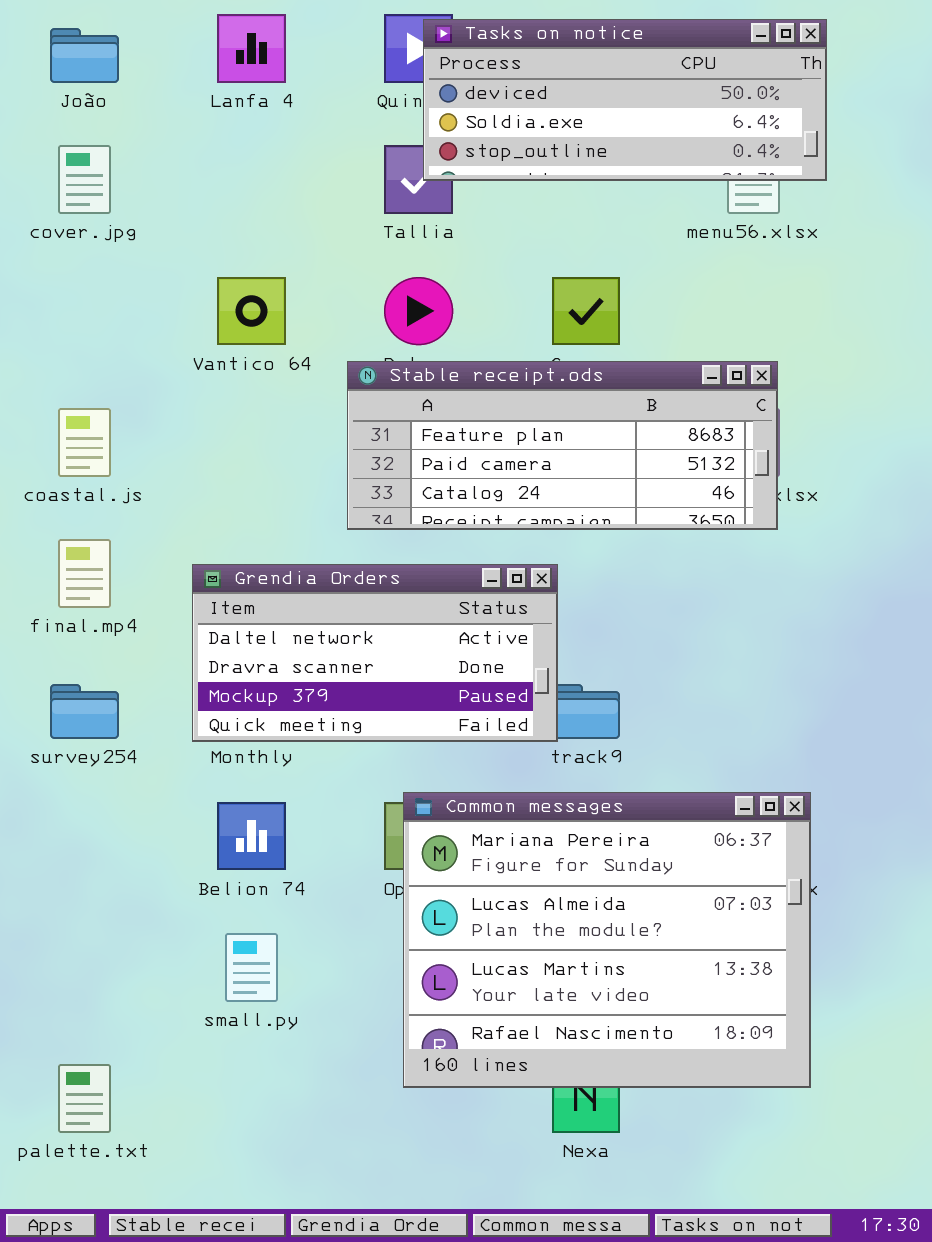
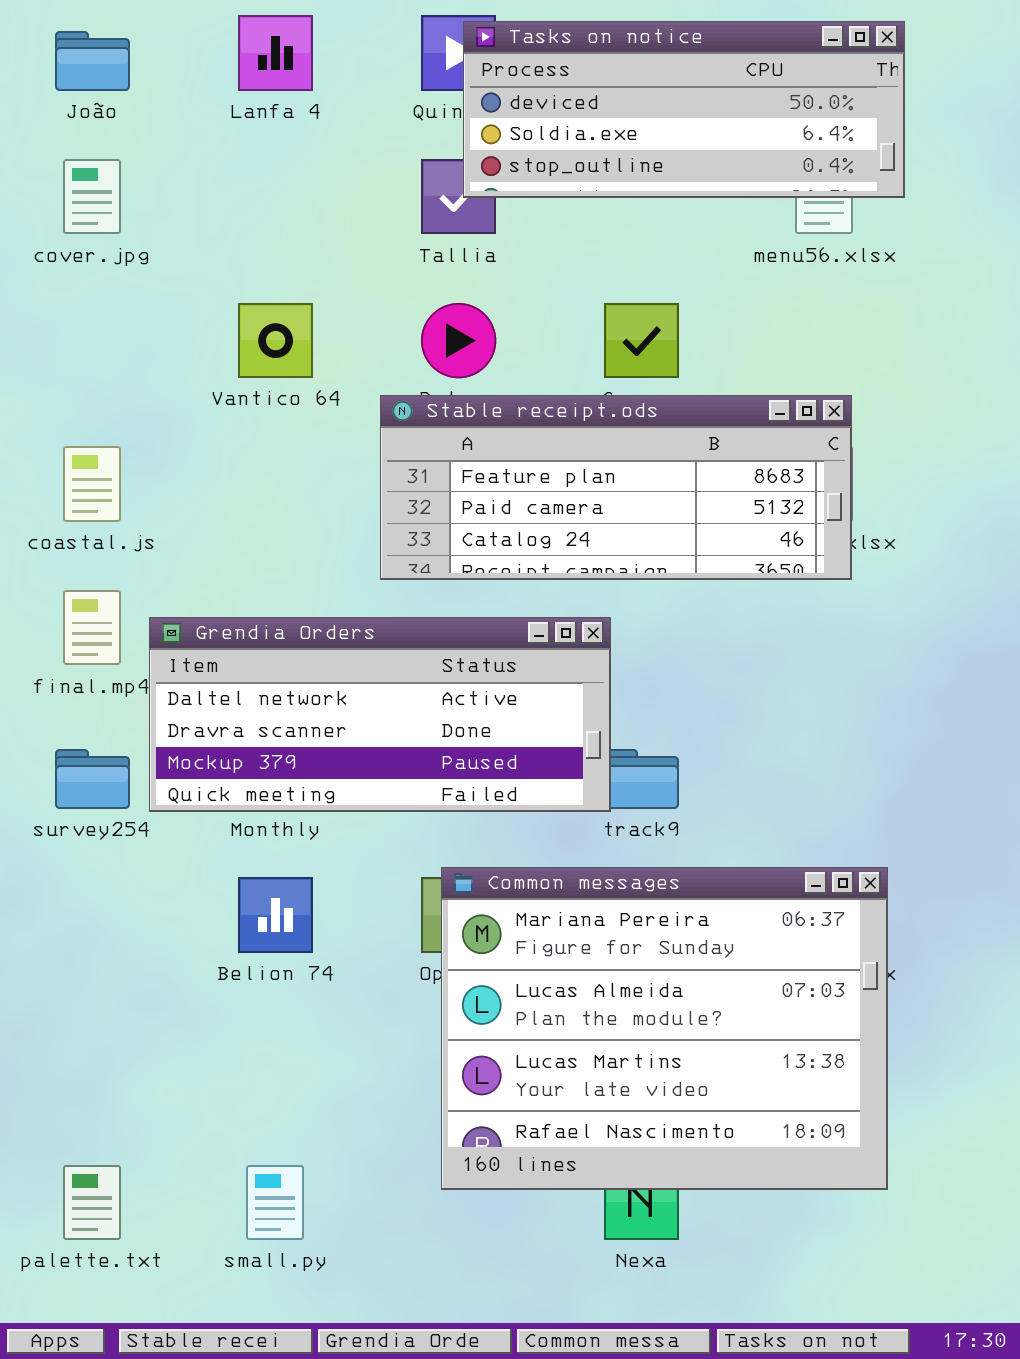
Grendia Orders: [192,564,558,742] -> [149,617,611,812], resized
small.py: [225,933,278,1002] -> [246,1165,304,1240], moved

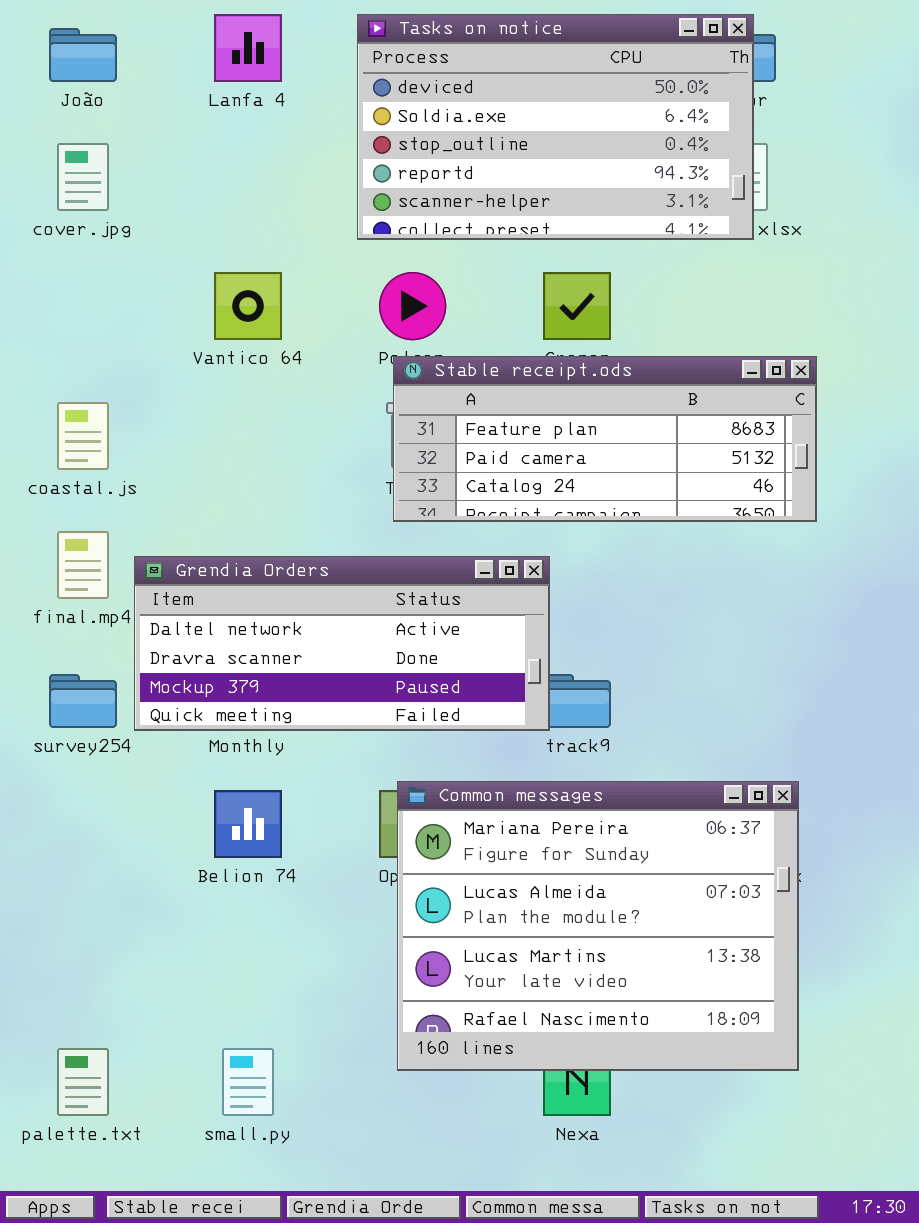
Tasks on notice: [463,21,905,198] -> [357,14,754,240], moved, resized
Stable receipt.ods: [380,395,852,580] -> [393,356,817,522], moved

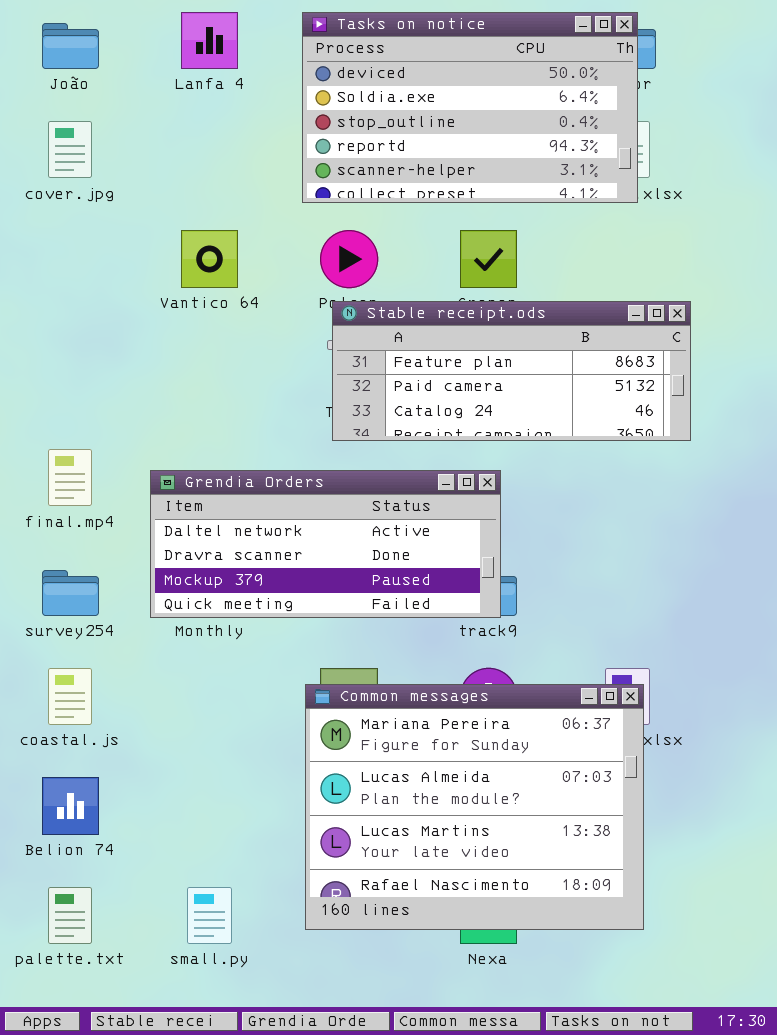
coastal.js: [57,402,109,470] -> [48,668,92,725], moved
Grendia Orders: [134,556,550,731] -> [150,470,501,618], moved
Common messages: [397,781,799,1071] -> [305,684,644,930], moved
Belion 74: [214,790,282,858] -> [42,777,99,835], moved

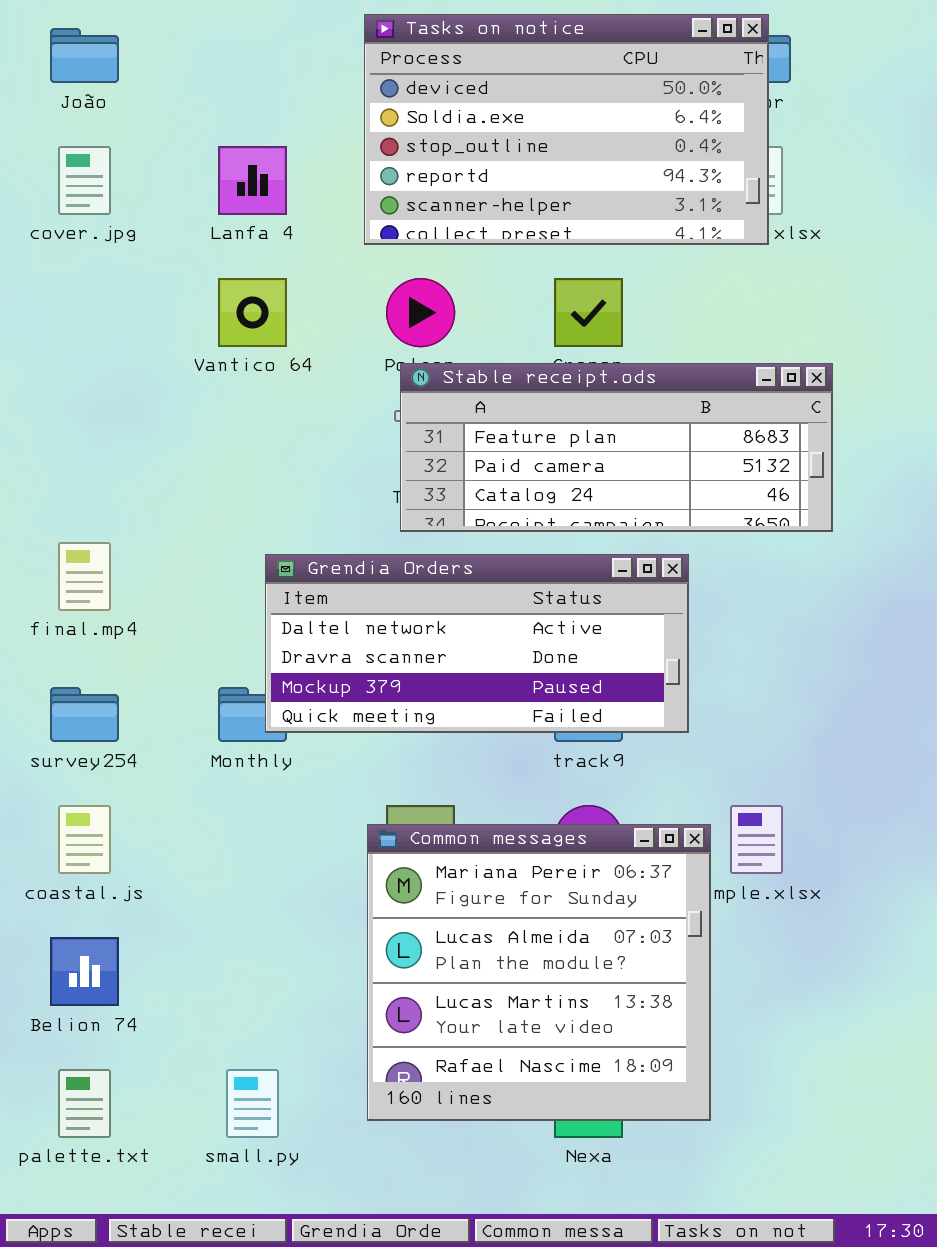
Lanfa 4: [181,12,238,69] -> [218,146,287,215], moved
Grendia Orders: [150,470,501,618] -> [265,554,689,733], moved
Common messages: [305,684,644,930] -> [367,824,711,1121], resized

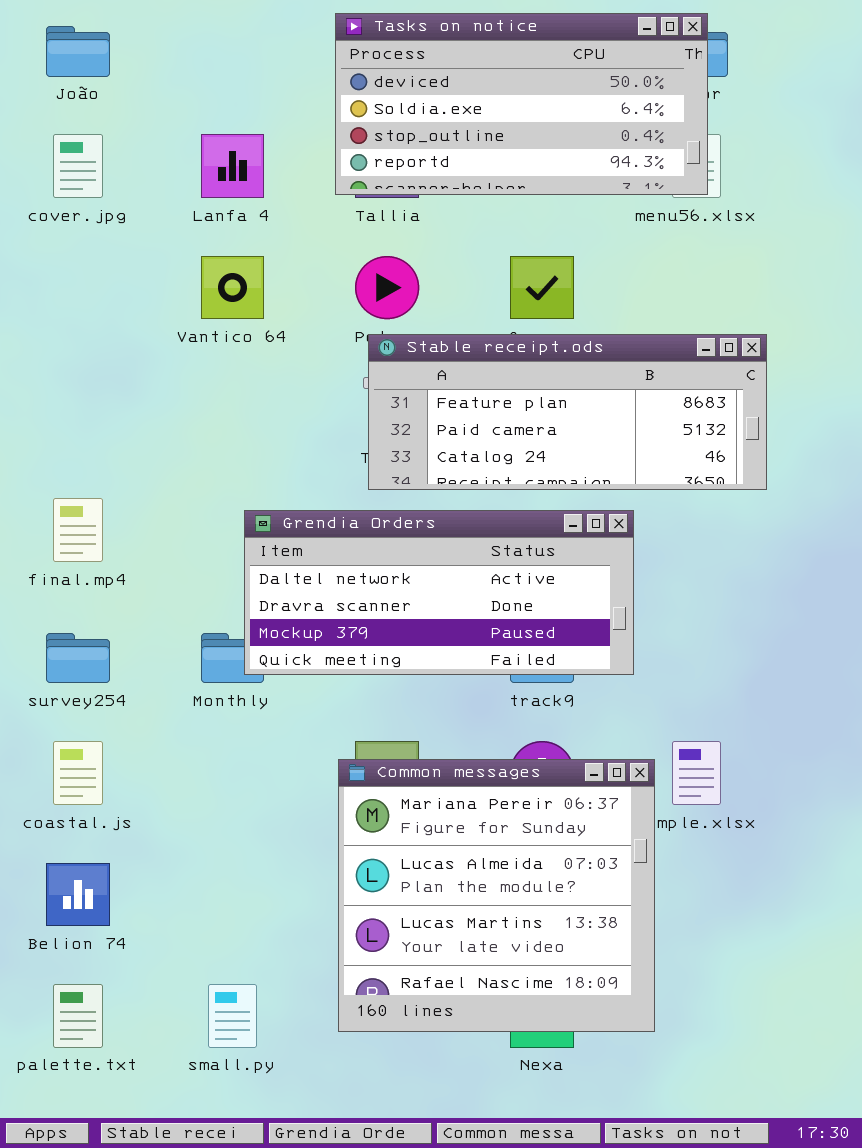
Tasks on notice: [364,14,769,245] -> [335,13,708,195], resized

